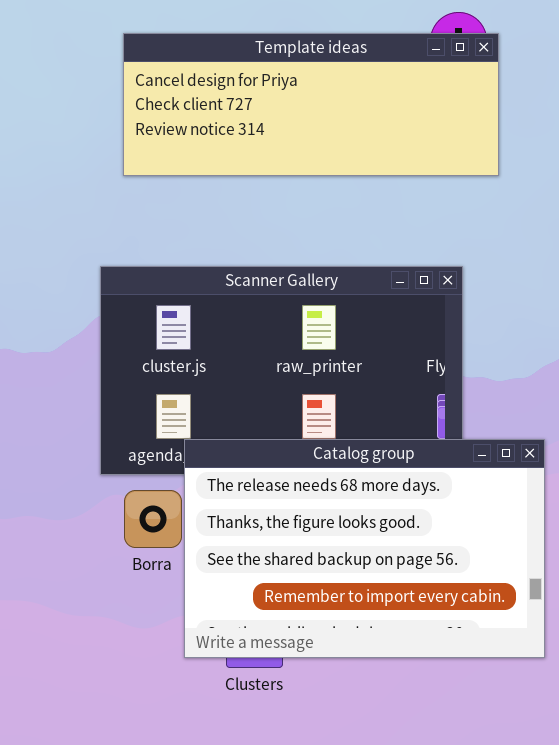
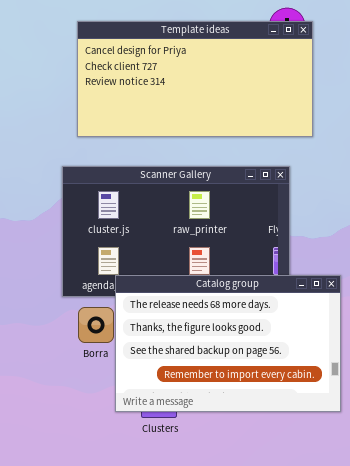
Template ideas: [123,33,499,176] -> [77,21,313,137], resized

